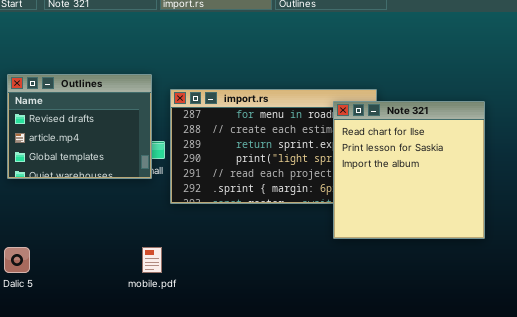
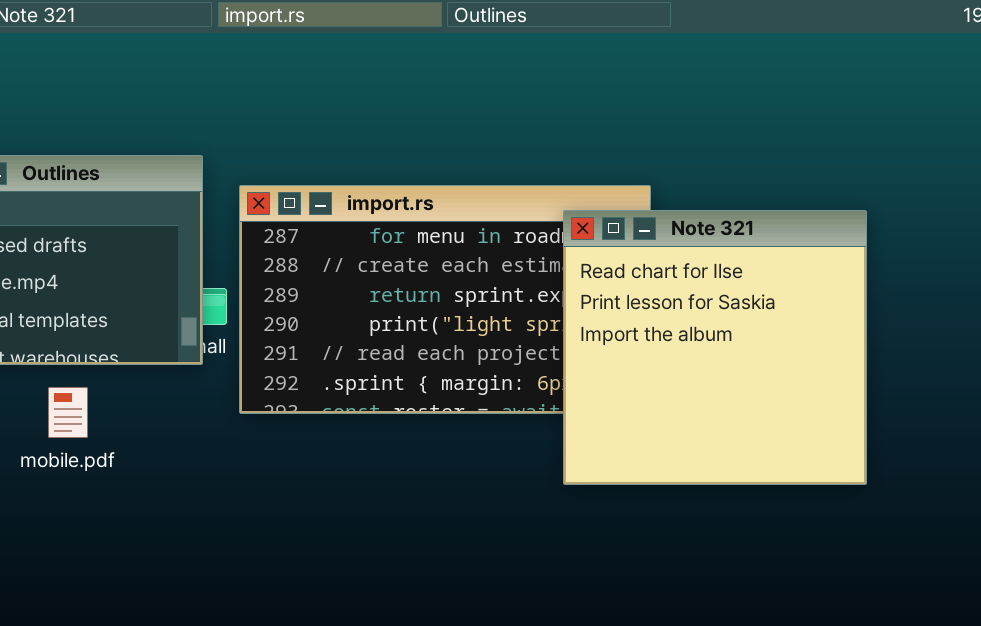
mobile.pdf: [142,247,162,273] -> [48,387,88,438], moved

